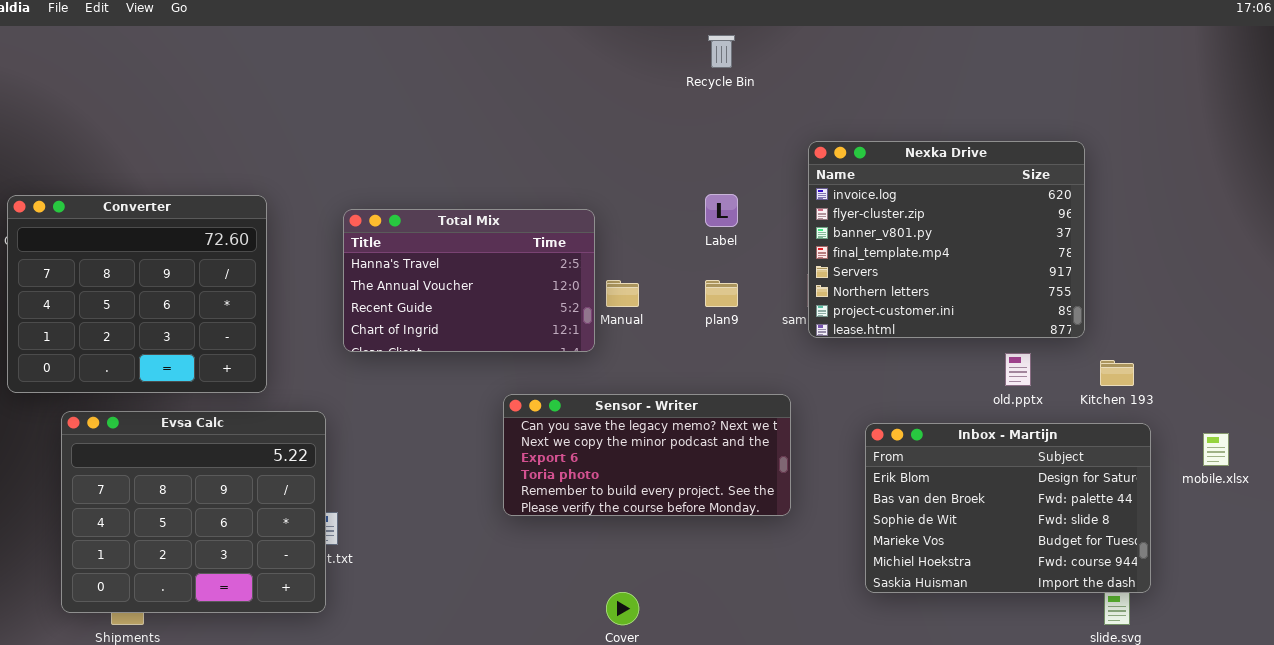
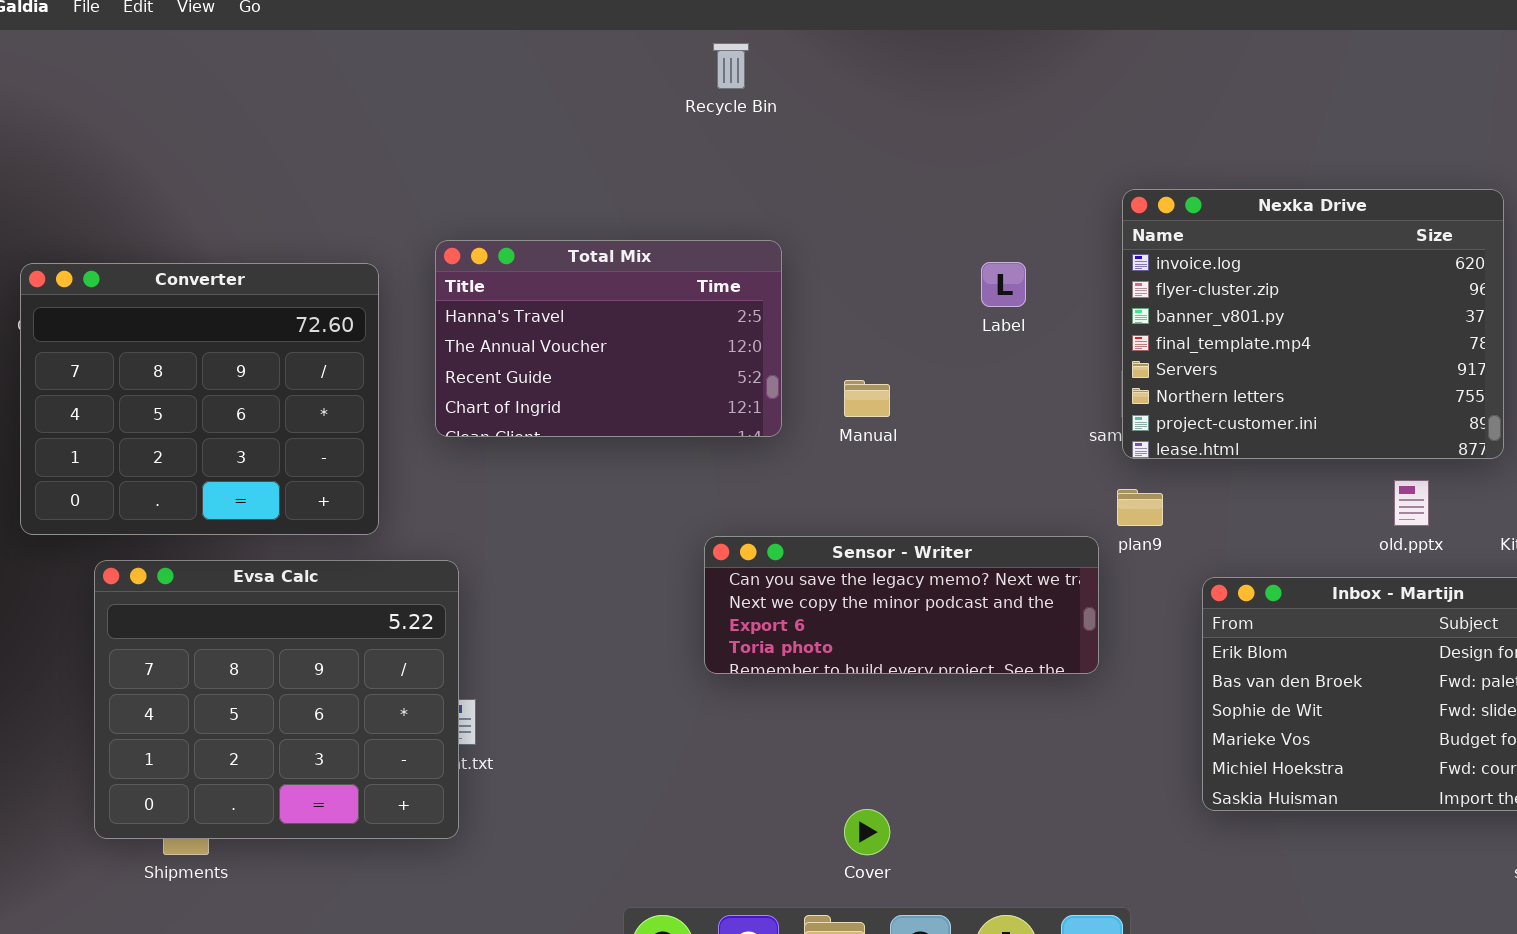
Recycle Bin: [708,35,735,68] -> [713,43,749,89], moved
Total Mix: [343,209,595,352] -> [435,240,782,437], moved
plan9: [705,280,738,307] -> [1117,489,1163,526], moved
Sensor - Writer: [503,394,791,516] -> [704,536,1099,674], resized

